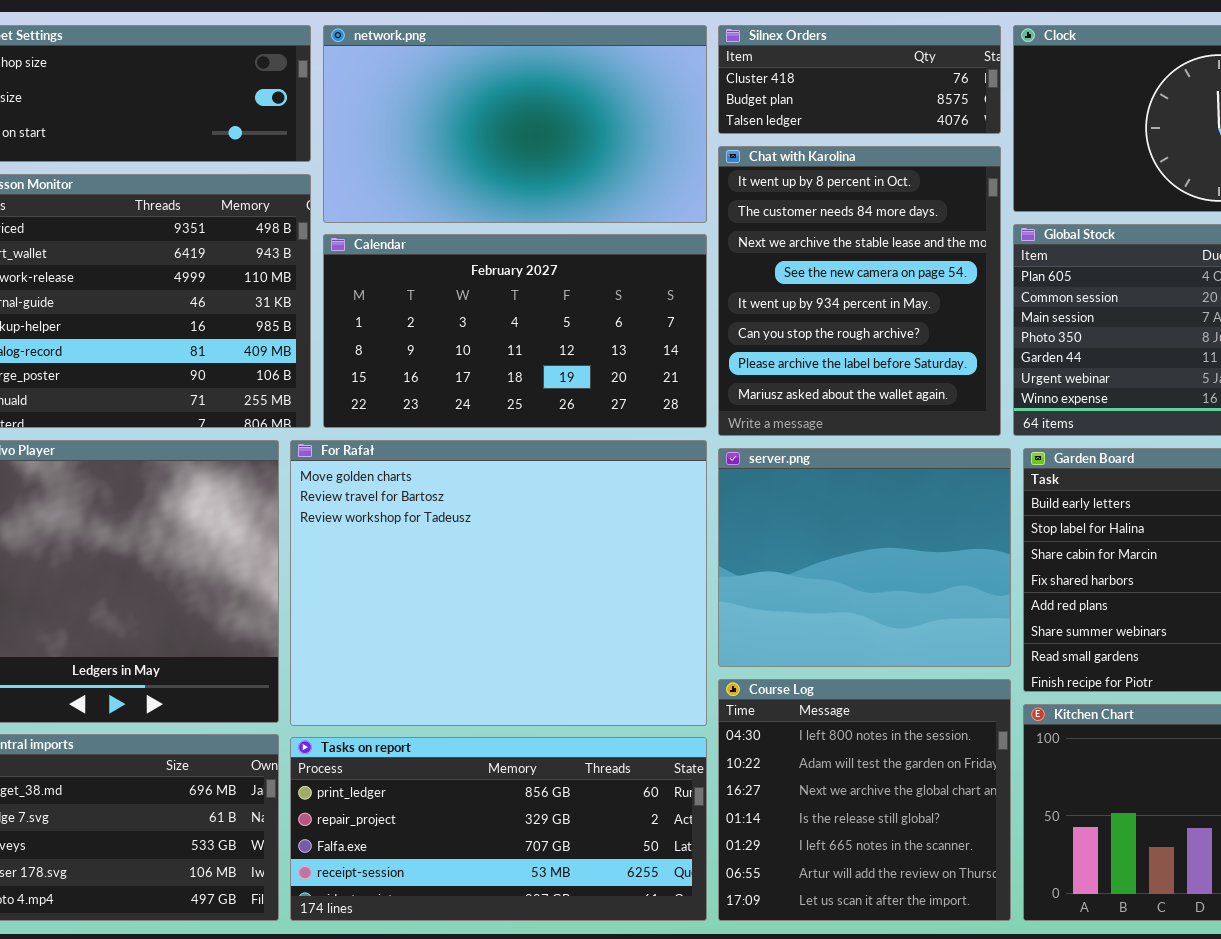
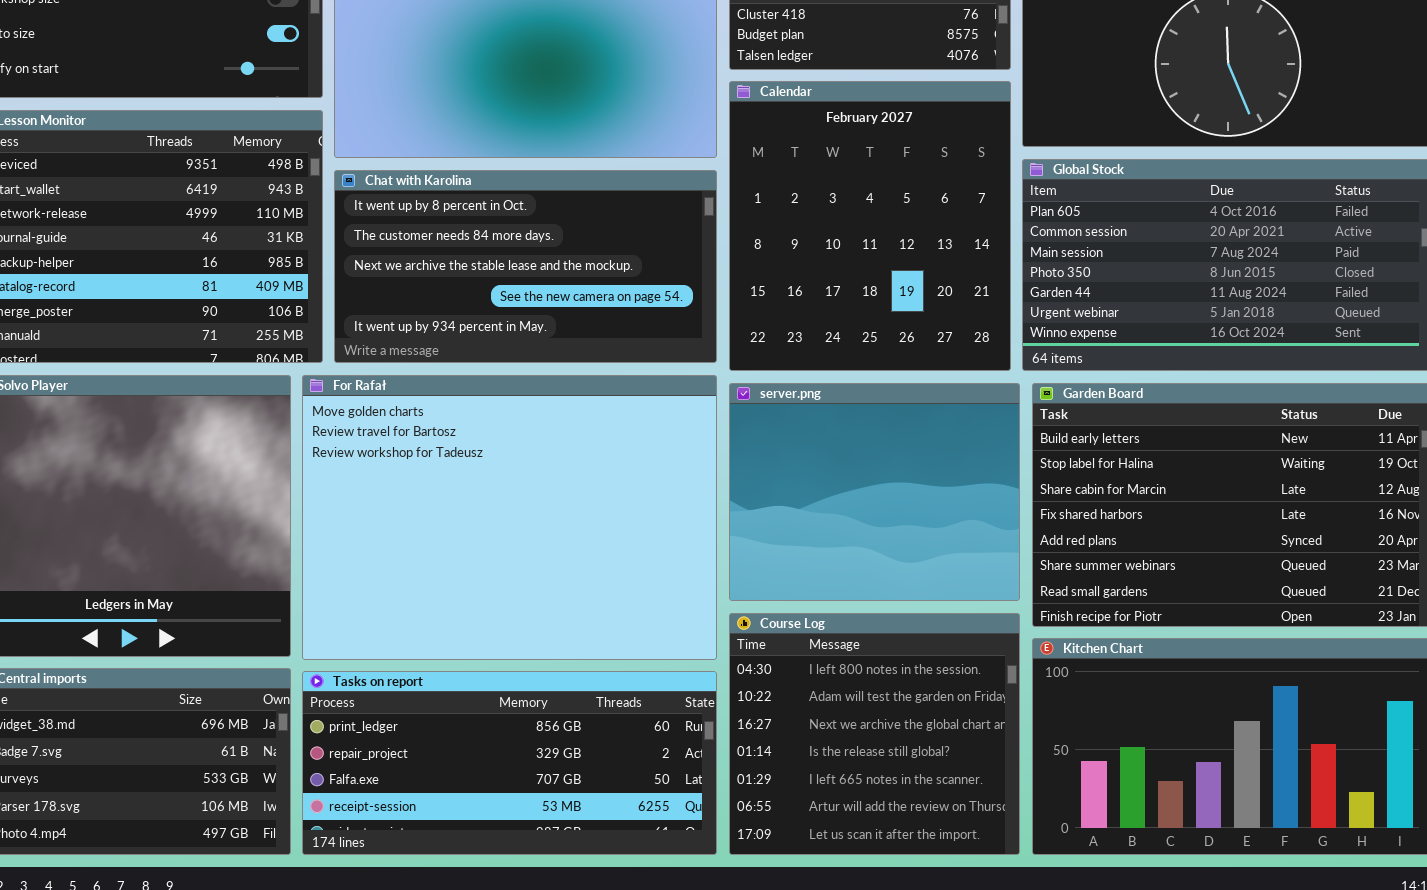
Chat with Karolina: [718,146,1001,436] -> [334,170,717,363], moved, resized
Calendar: [323,234,707,428] -> [729,81,1011,371], moved, resized

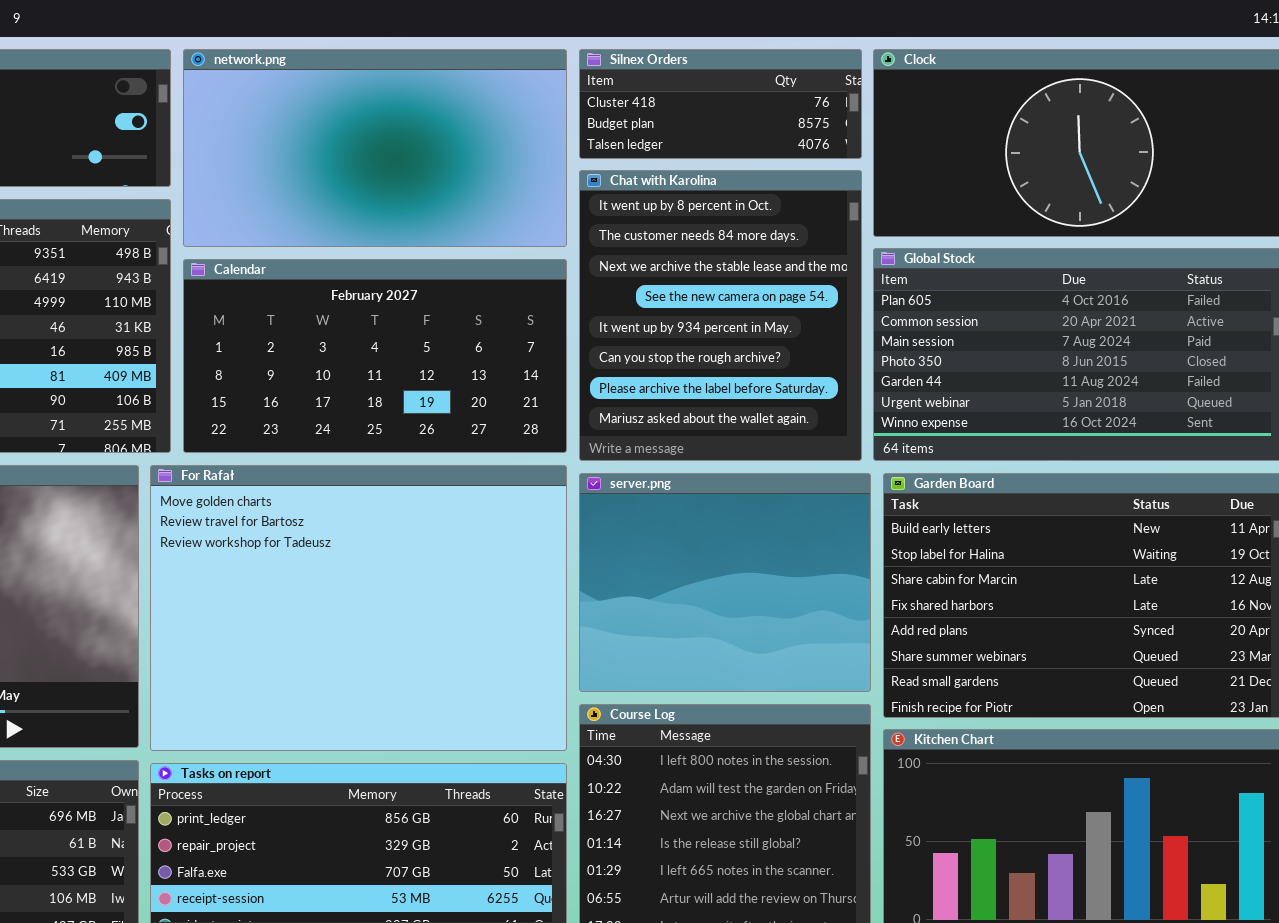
Calendar: [729,81,1011,371] -> [183,259,567,453], moved, resized
Chat with Karolina: [334,170,717,363] -> [579,170,862,461], moved, resized

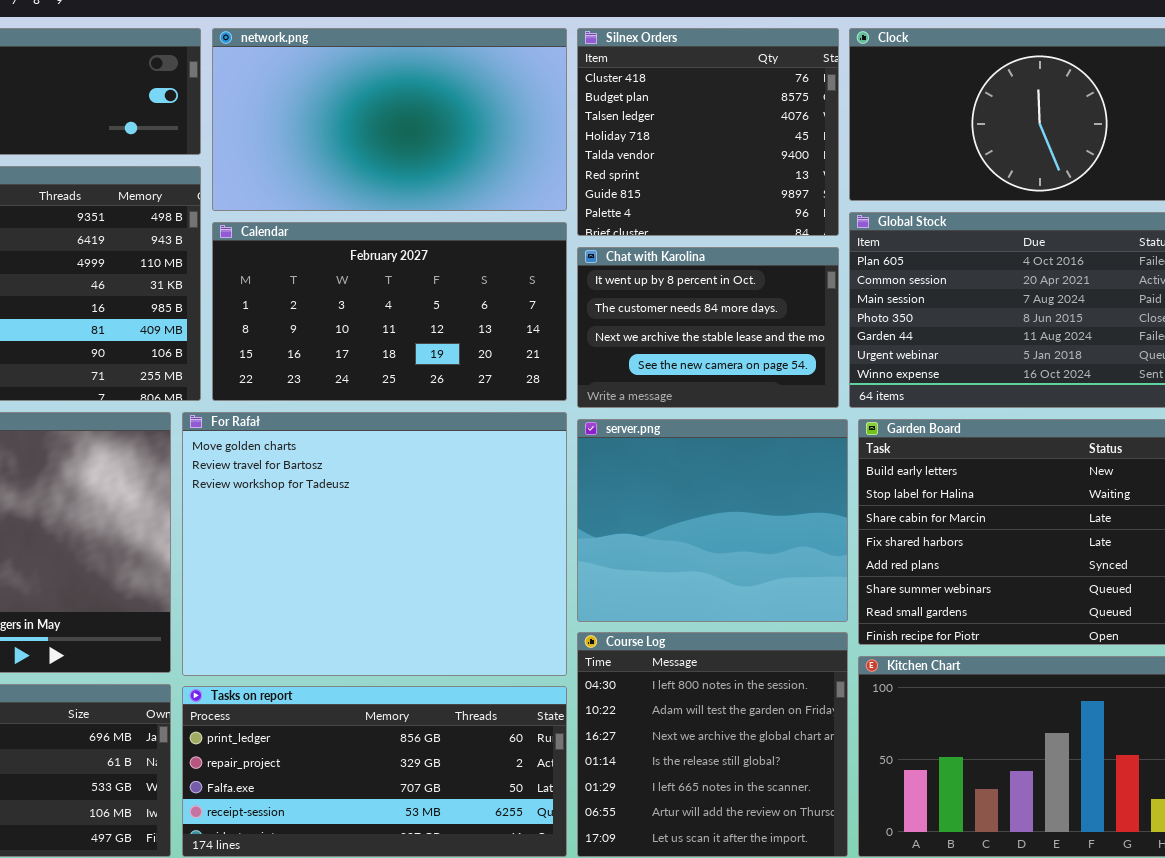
Silnex Orders: [579,49,862,159] -> [577,28,839,236], resized
Chat with Karolina: [579,170,862,461] -> [577,247,839,408], resized

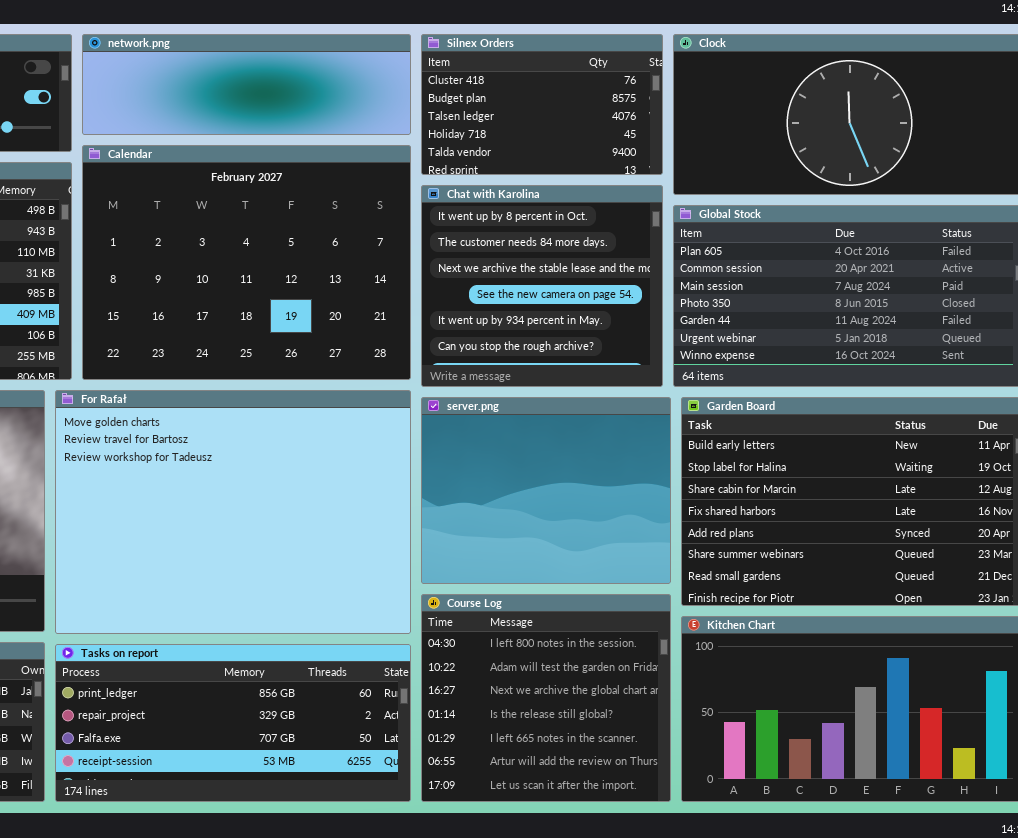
network.png: [212,28,567,211] -> [82,34,411,135], resized
Silnex Orders: [577,28,839,236] -> [421,34,663,175], resized
Calendar: [212,222,567,401] -> [82,145,411,380], resized
Chat with Karolina: [577,247,839,408] -> [421,185,663,387], resized

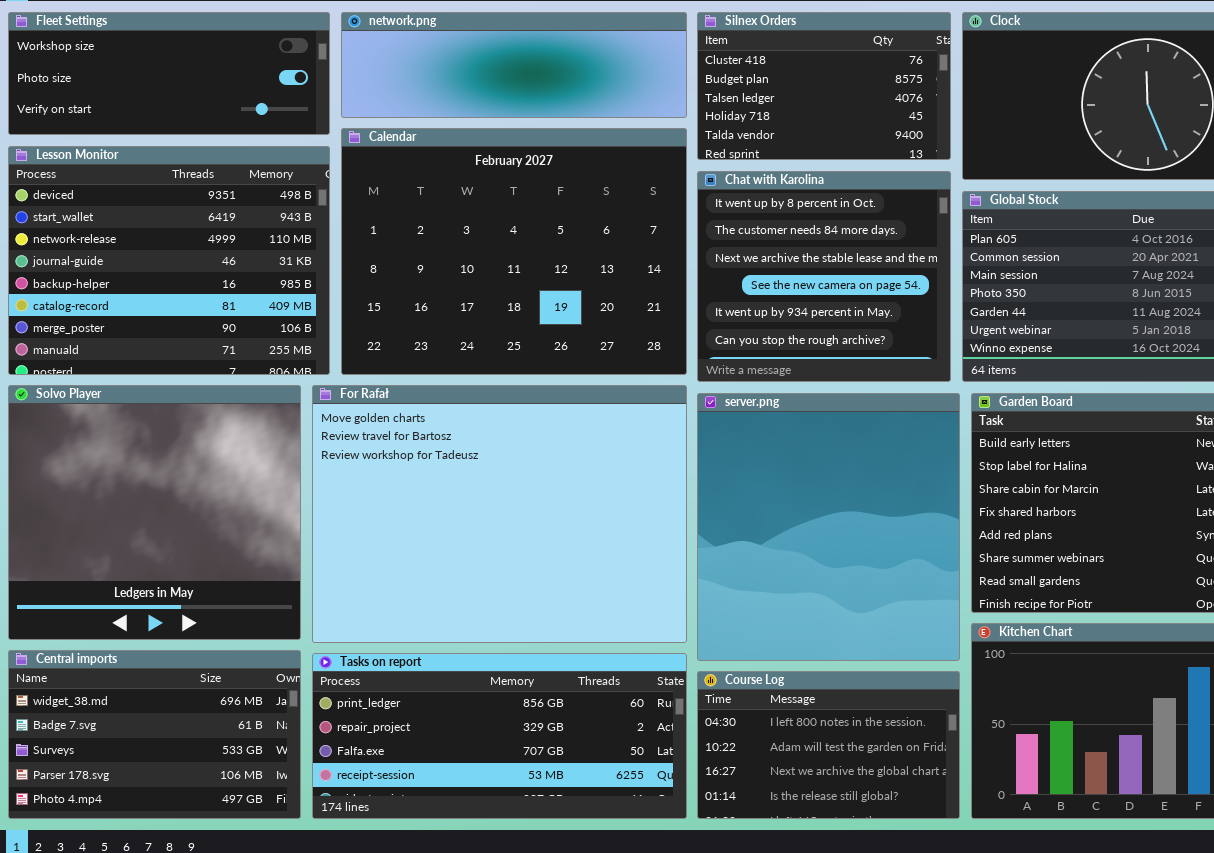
server.png: [421,397,671,584] -> [697,393,960,661], resized
Course Log: [421,594,671,802] -> [697,671,960,819], resized

